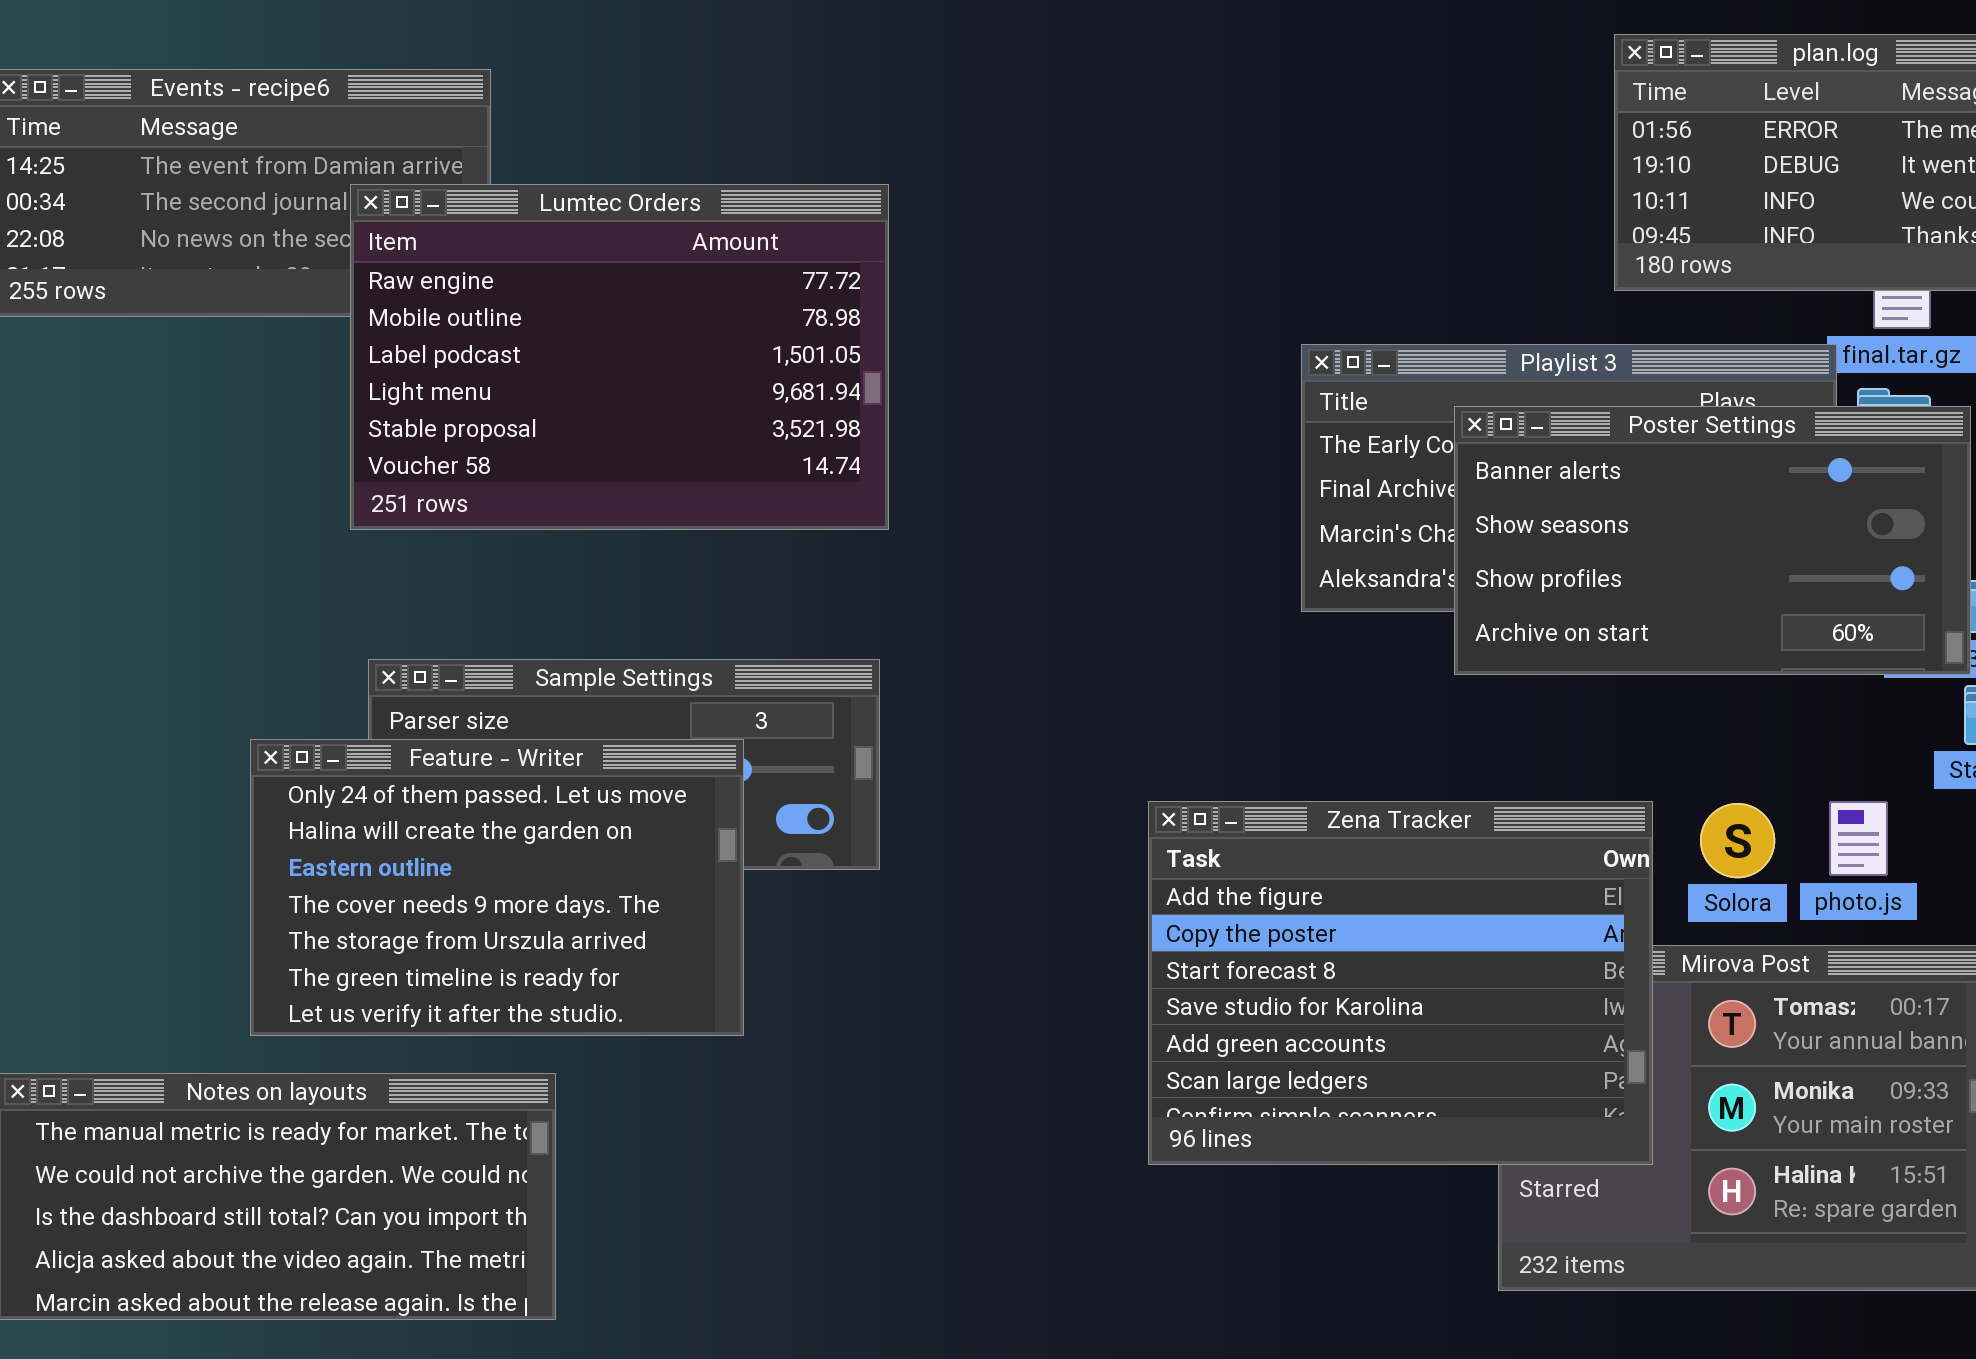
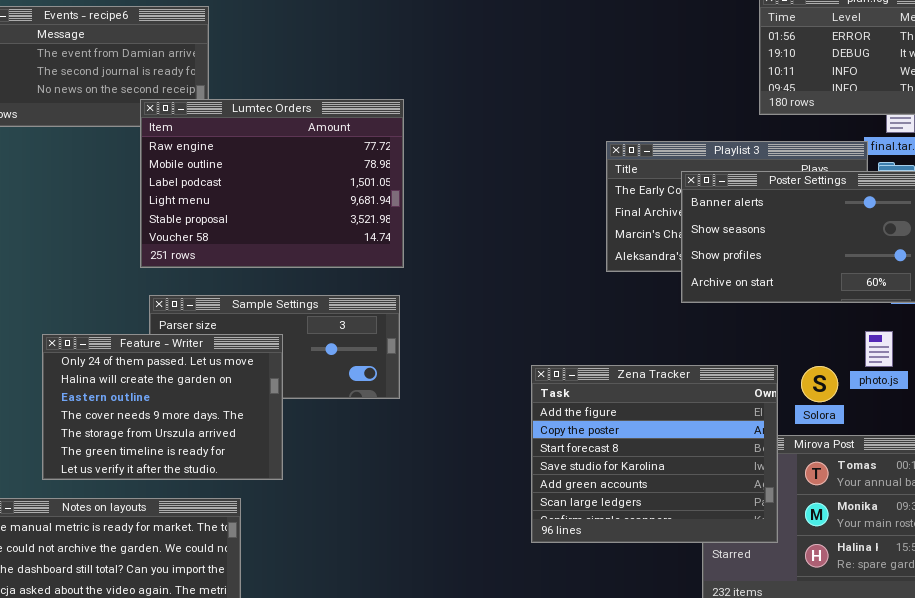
Lumtec Orders: [350,184,889,530] -> [140,99,404,268], moved
Feature - Writer: [250,739,744,1036] -> [42,334,283,480], moved
photo.js: [1829,801,1888,876] -> [865,331,893,367], moved

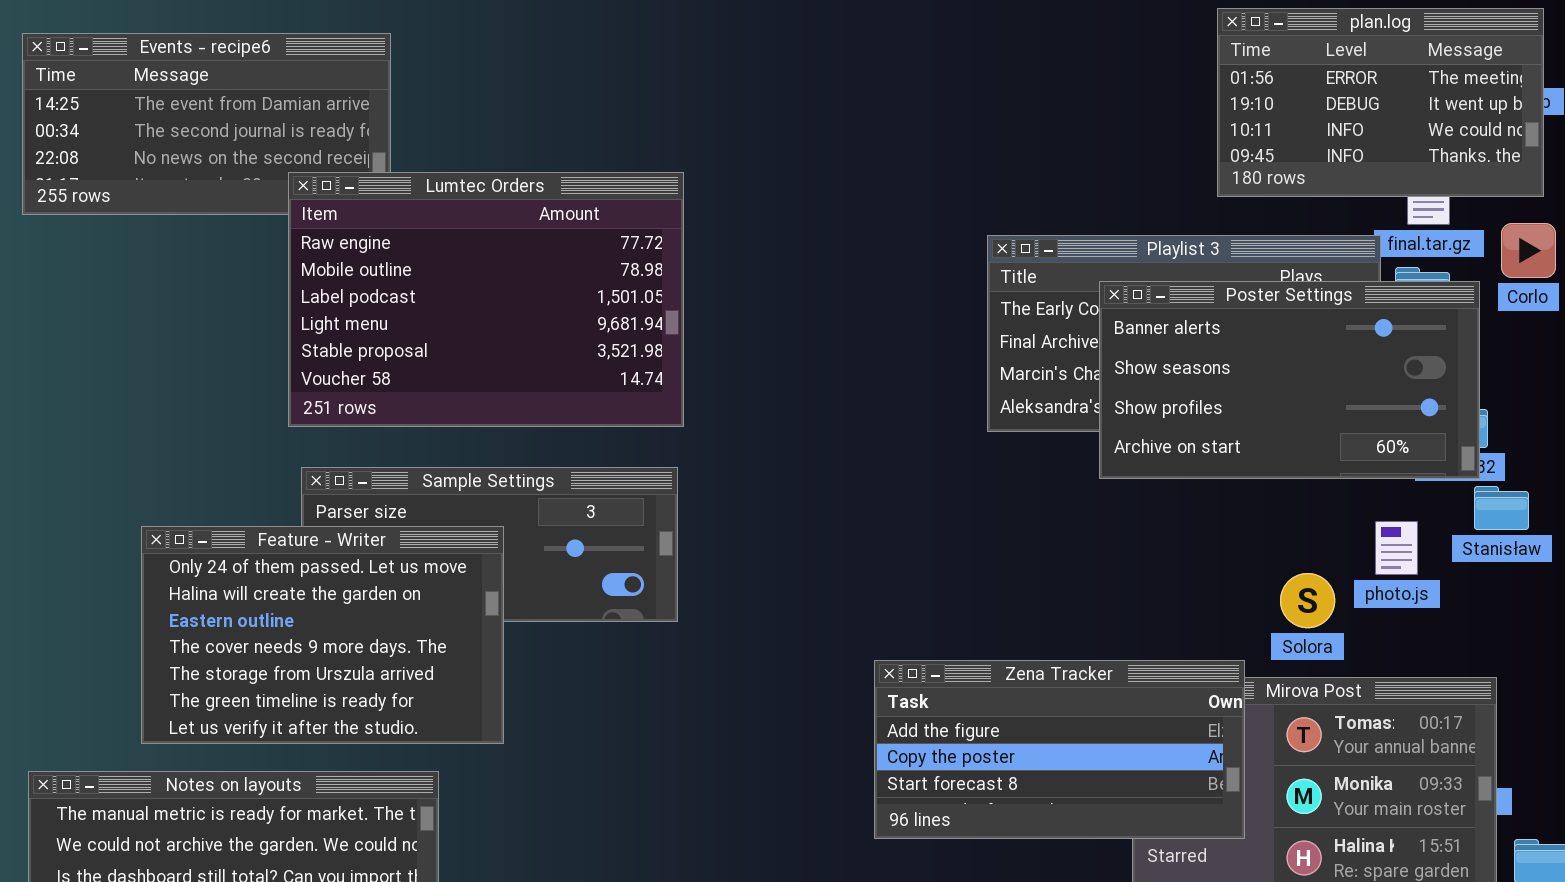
Zena Tracker: [531,365,778,543] -> [874,660,1245,839], resized

